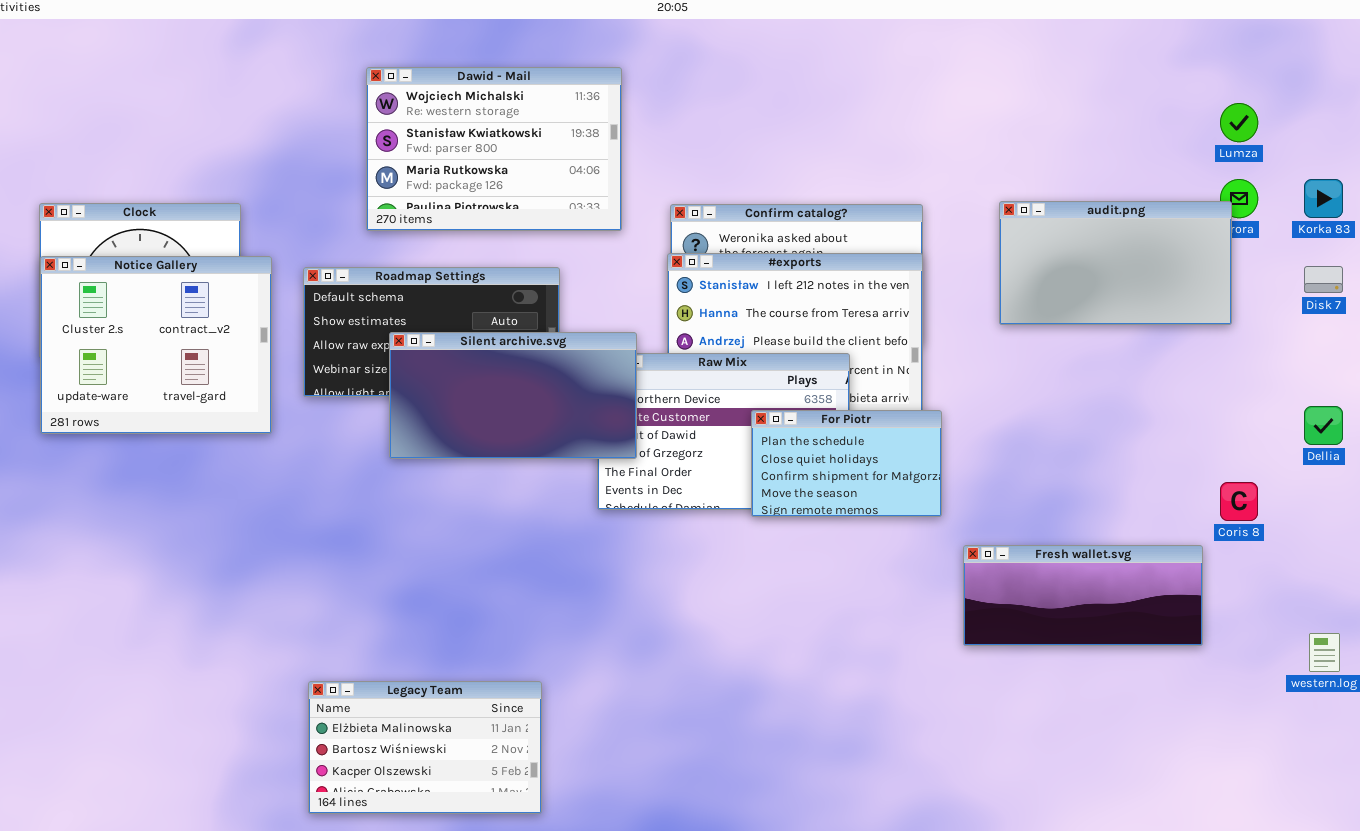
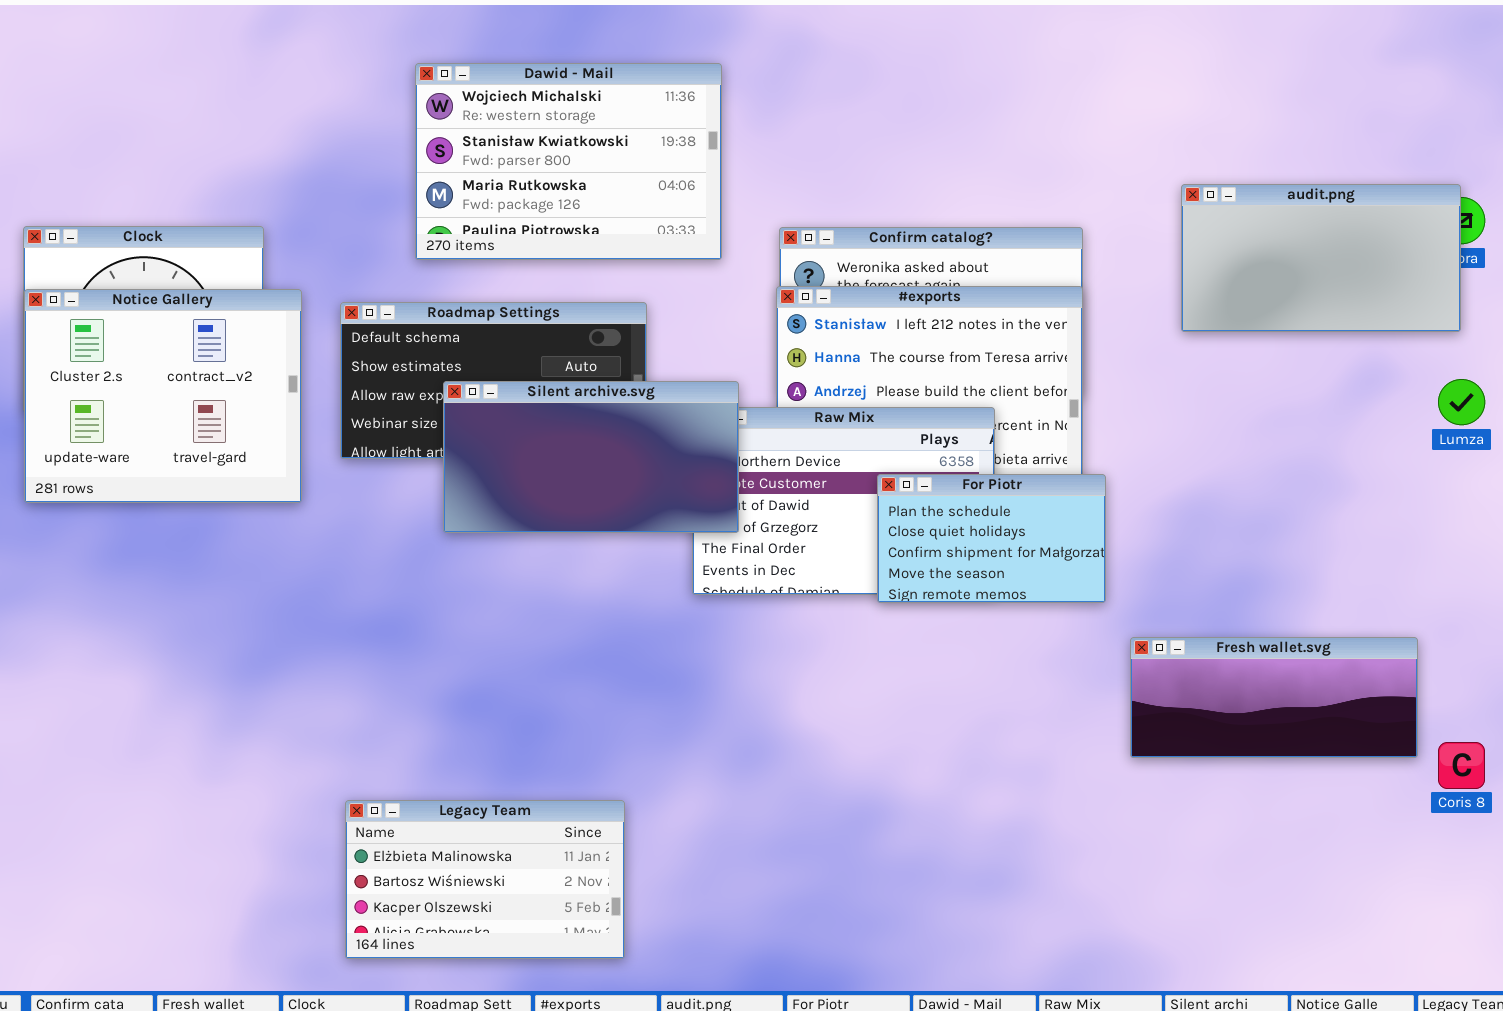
Lumza: [1220,103,1258,142] -> [1438,379,1485,425], moved
audit.png: [999,201,1232,325] -> [1181,184,1461,332], moved
Coris 8: [1220,482,1258,521] -> [1438,742,1485,789], moved

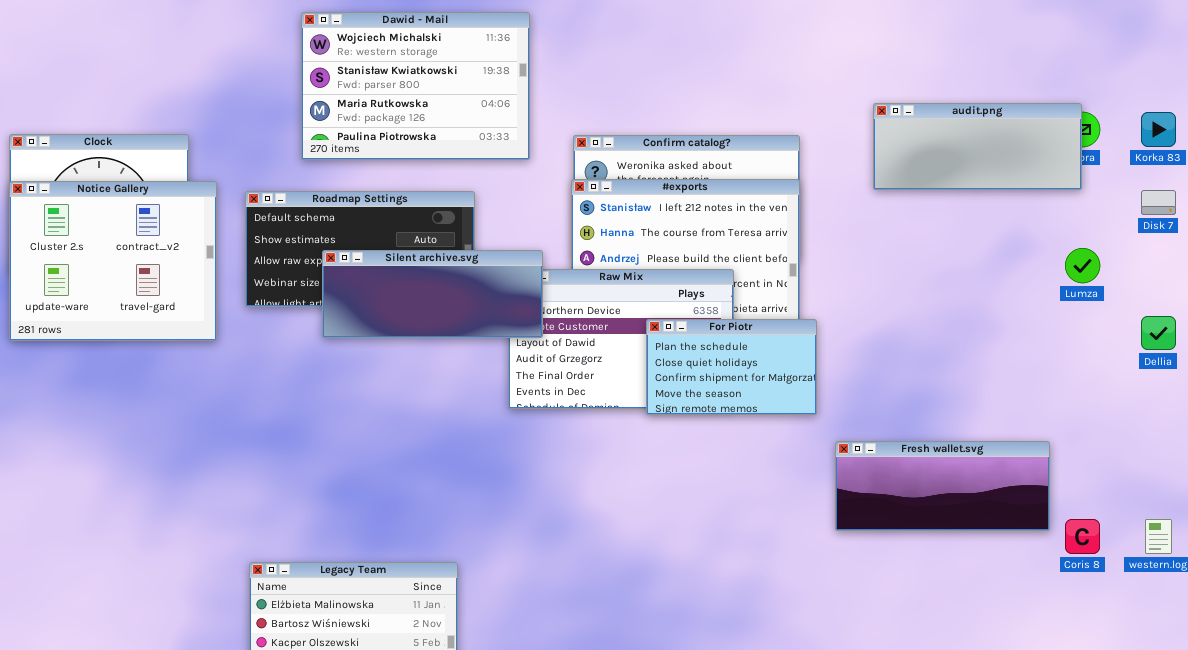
audit.png: [1181,184,1461,332] -> [873,103,1082,190], resized
Silent archive.svg: [443,381,739,533] -> [322,250,543,338], resized

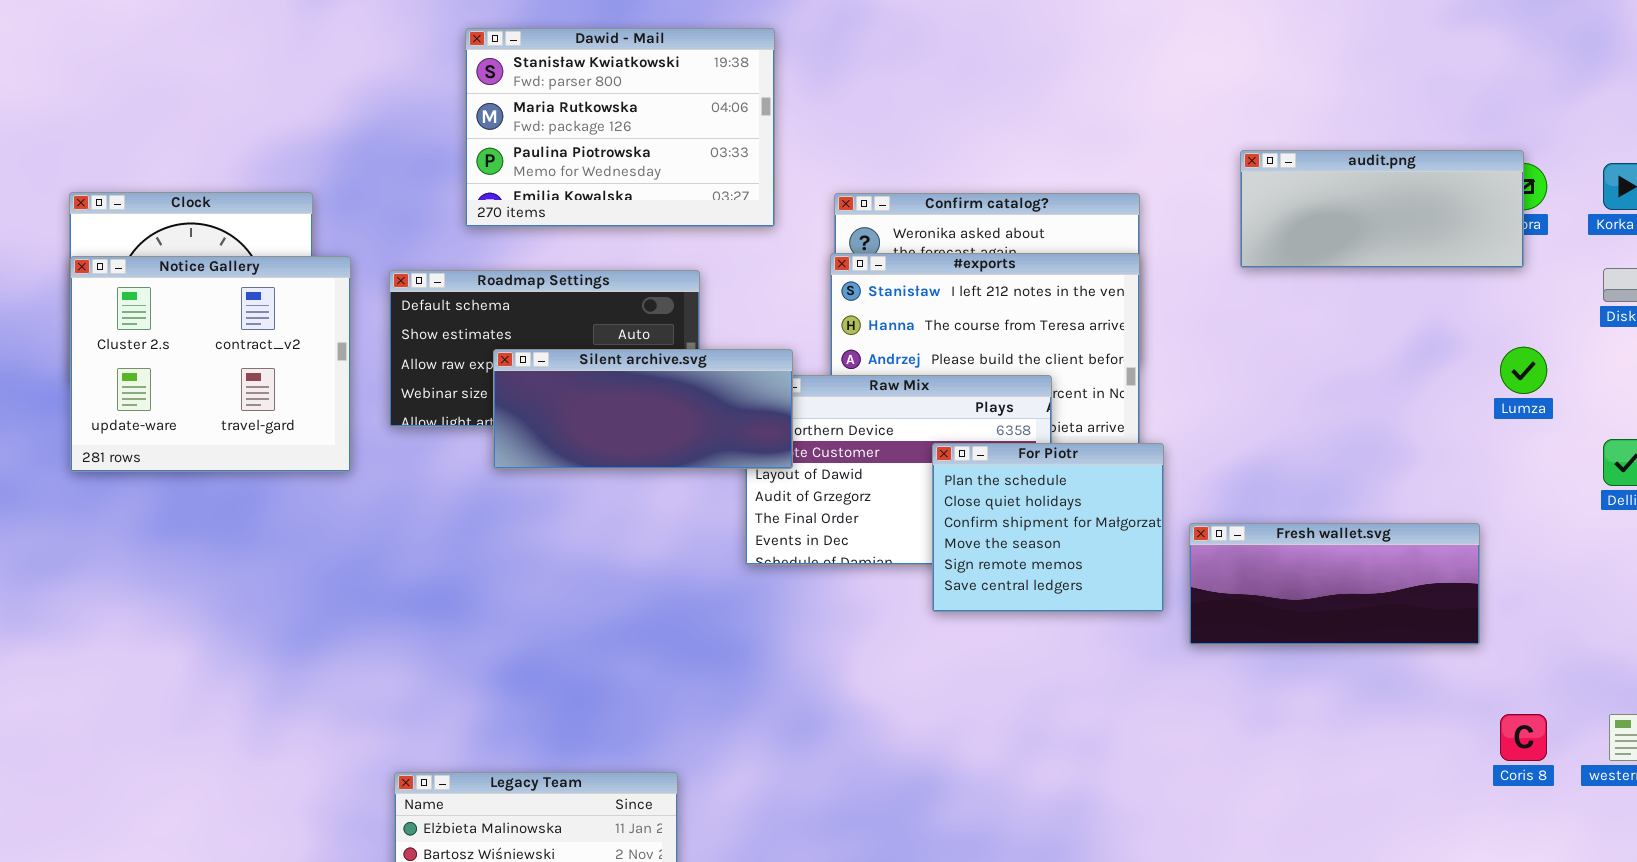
Dawid - Mail: [301,12,530,160] -> [465,28,775,227], scrolled down 1 row
For Piotr: [646,319,817,415] -> [932,443,1164,612], resized
Fresh wallet.svg: [835,441,1050,531] -> [1189,523,1480,645], moved

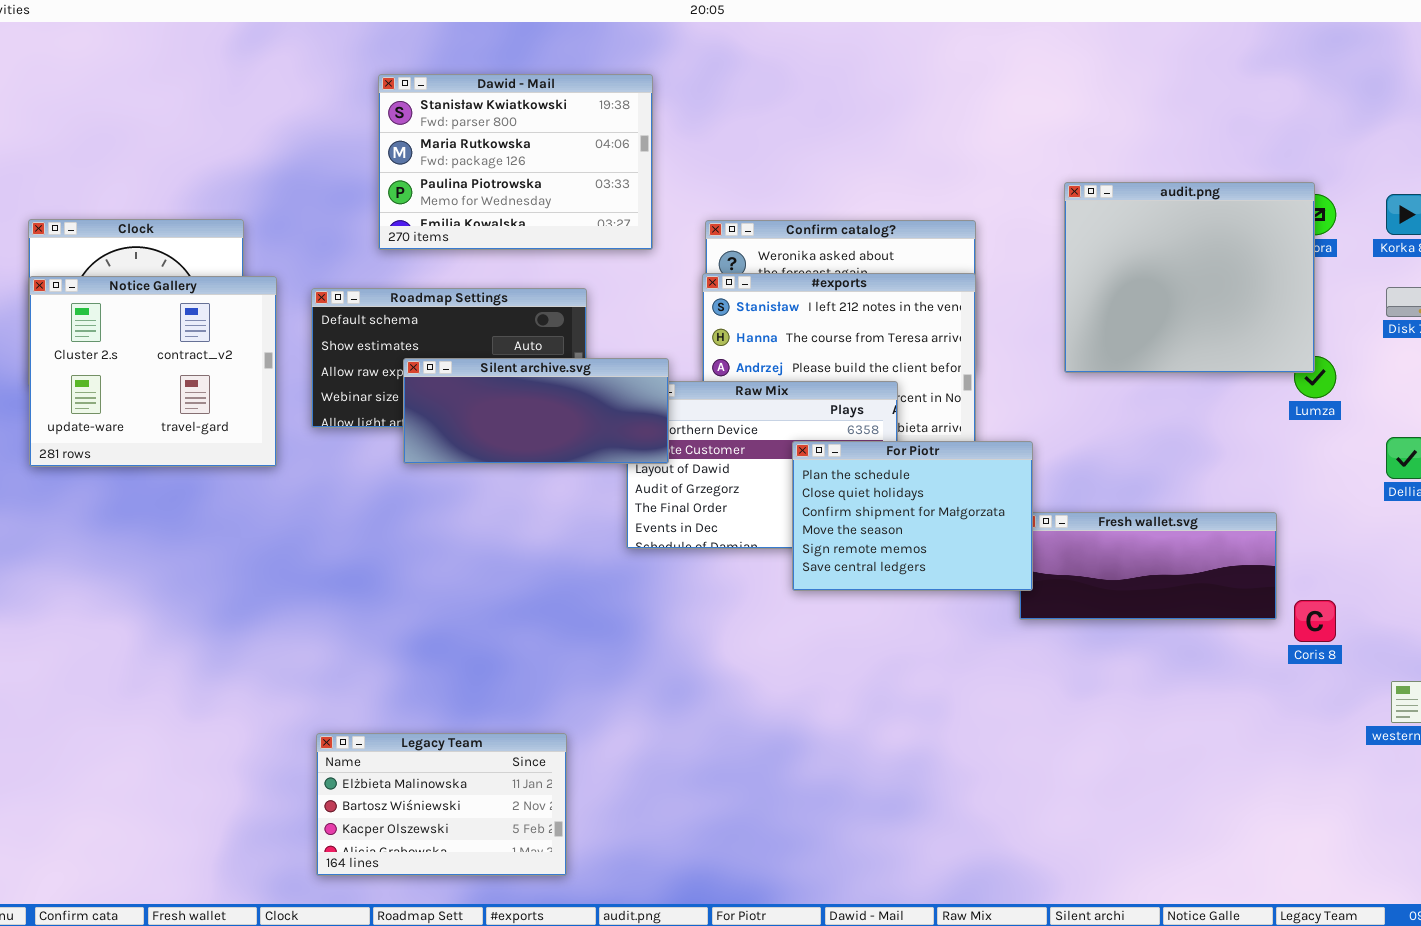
audit.png: [1240,150,1524,268] -> [1064,182,1315,373], resized
For Piotr: [932,443,1164,612] -> [792,441,1033,591], resized
Coris 8: [1500,714,1547,761] -> [1294,600,1336,642], moved

